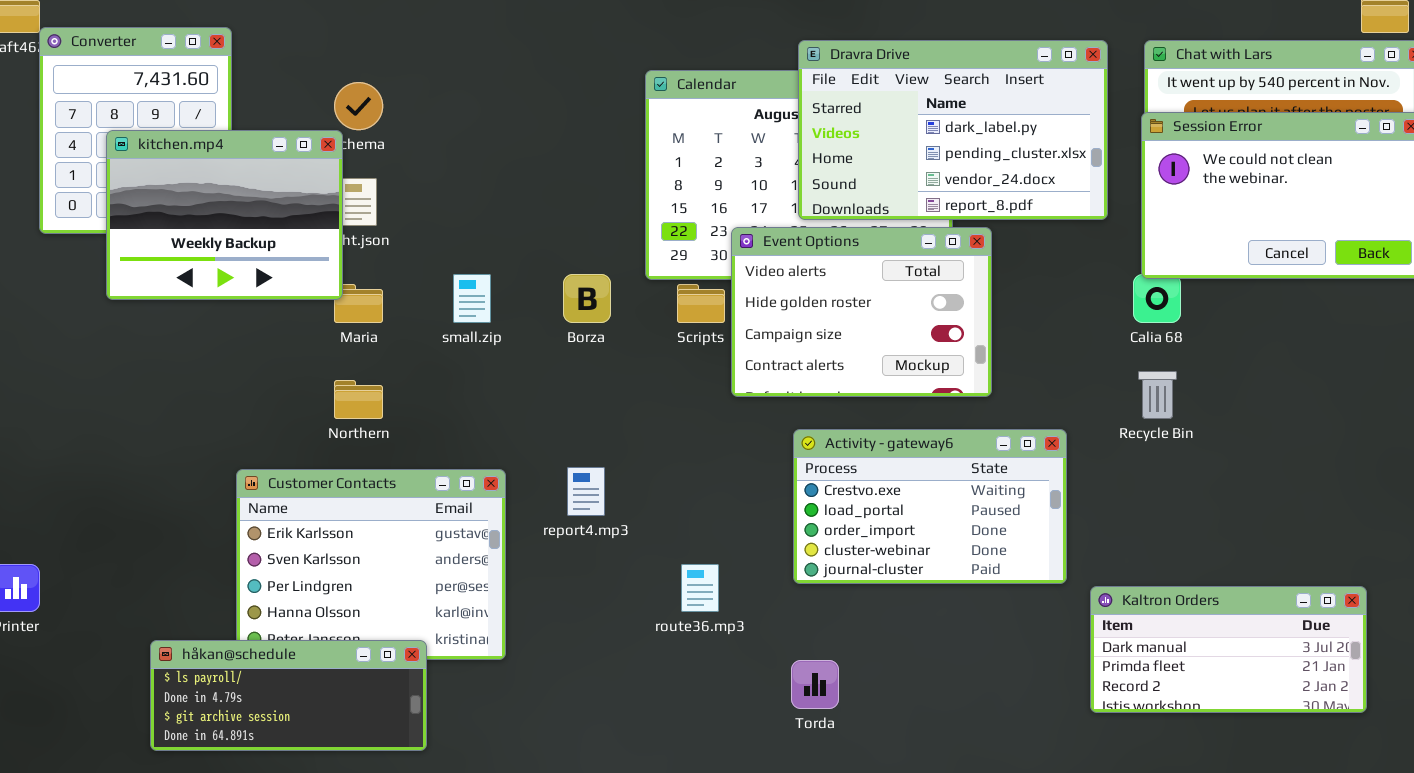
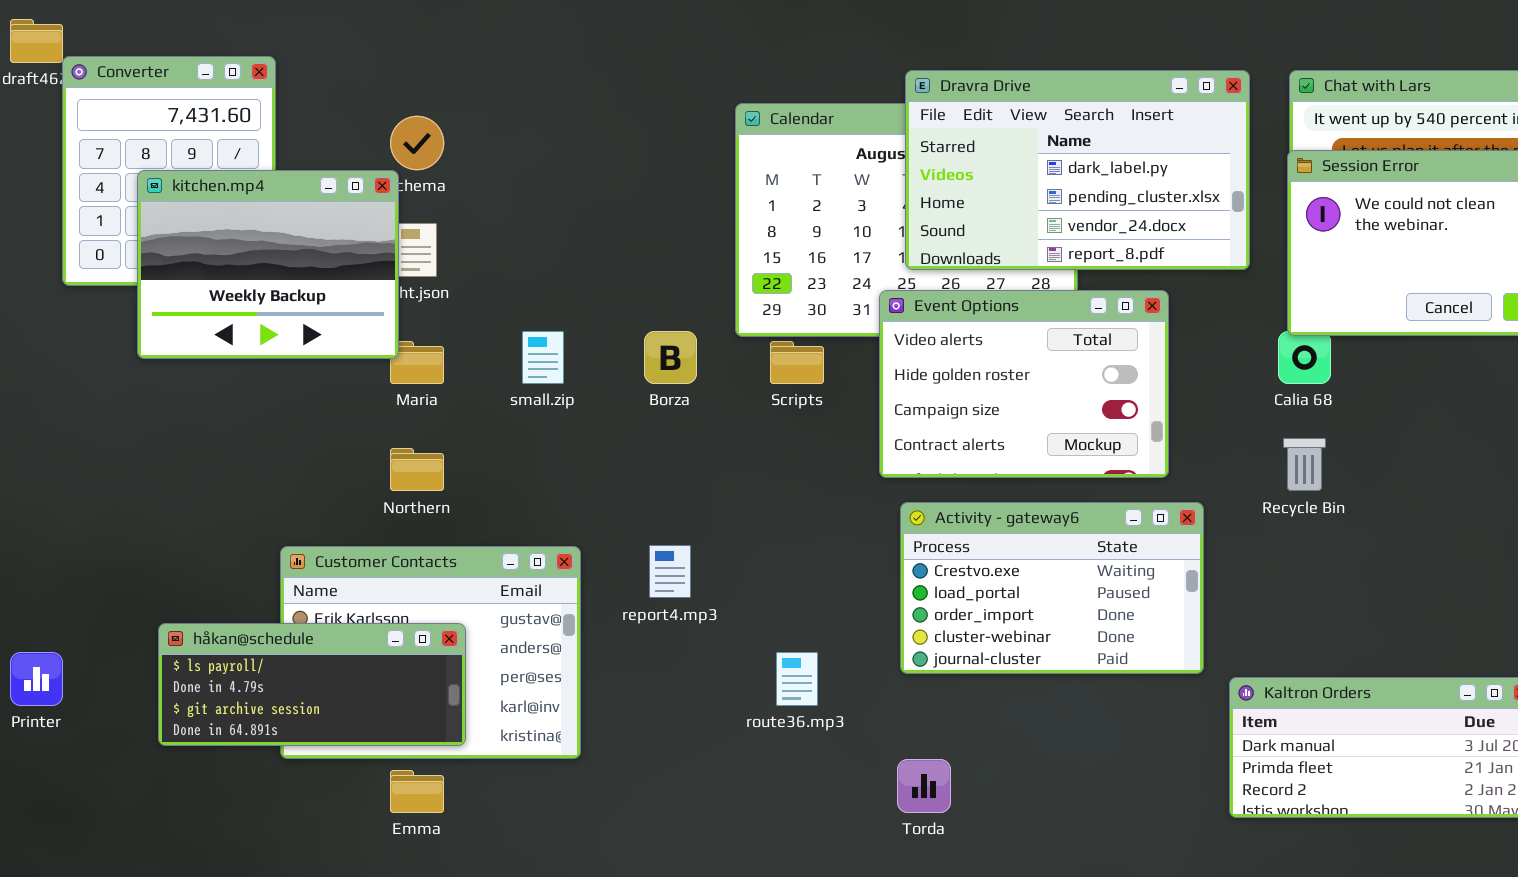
Event Options: [731,227,992,397] -> [879,290,1169,478], moved
håkan@schedule: [150,640,427,751] -> [158,623,466,746], moved

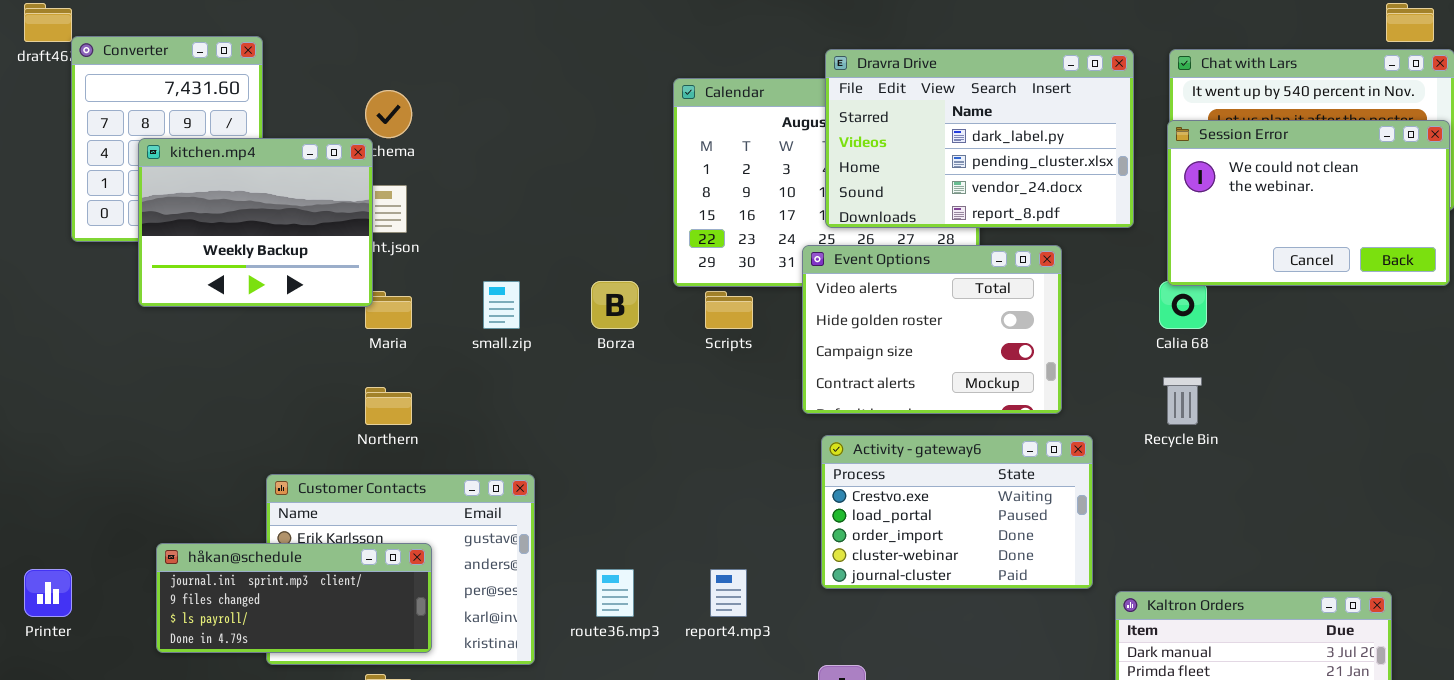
report4.mp3: [649,545,691,598] -> [710,569,747,617], moved
håkan@schedule: [158,623,466,746] -> [156,543,432,653], scrolled up 2 rows
route36.mp3: [776,652,818,706] -> [596,569,634,617], moved

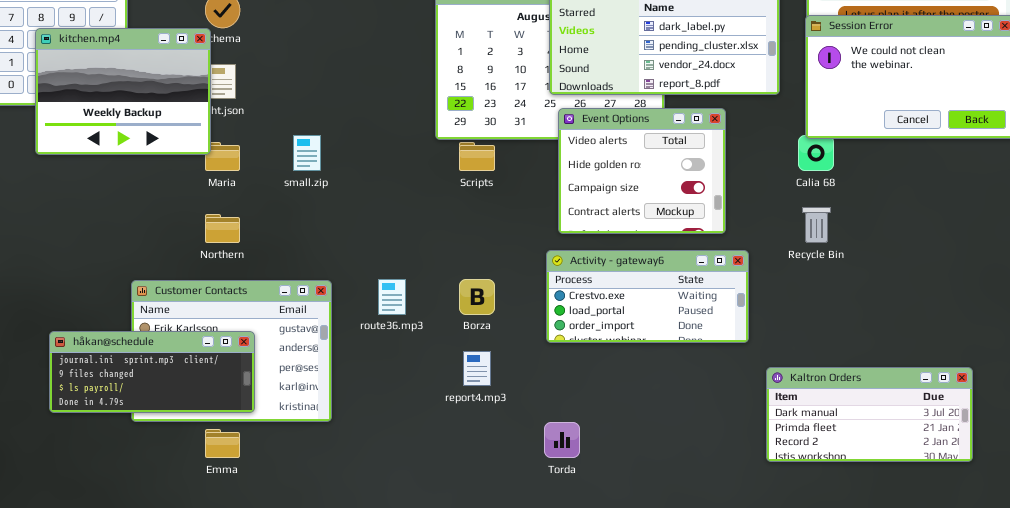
Event Options: [802,245,1062,414] -> [558,108,726,234], resized
Borza: [591,281,639,329] -> [459,279,495,315], moved
Activity - gateway6: [821,435,1093,589] -> [546,250,749,343], resized
route36.mp3: [596,569,634,617] -> [378,279,406,315], moved

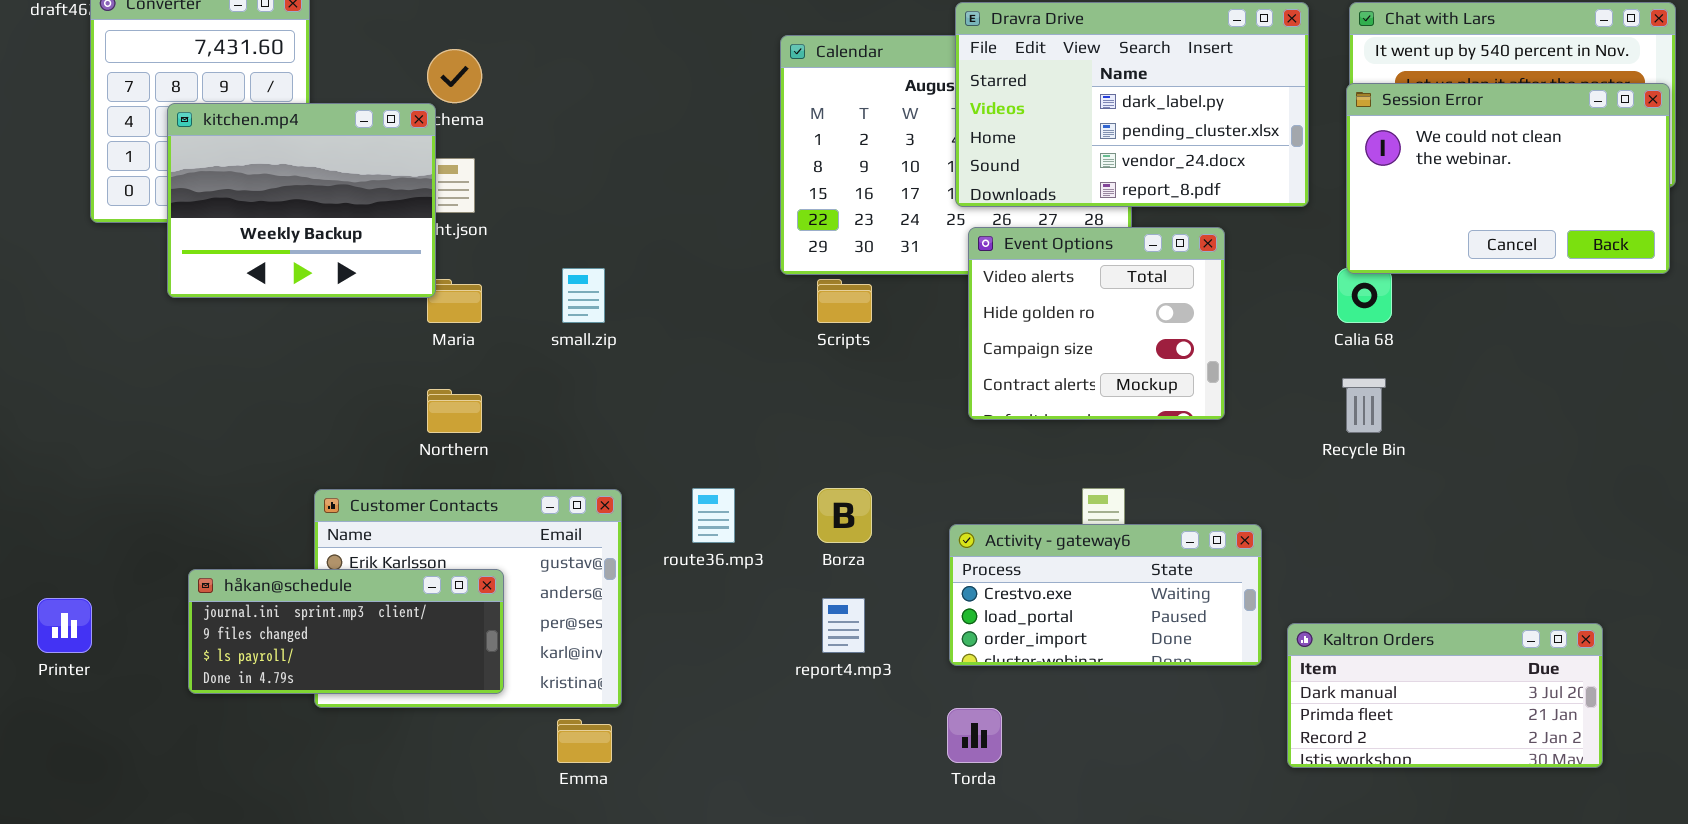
Activity - gateway6: [546,250,749,343] -> [949,524,1262,666], moved
Emma: [205,429,240,458] -> [557,719,612,763], moved

